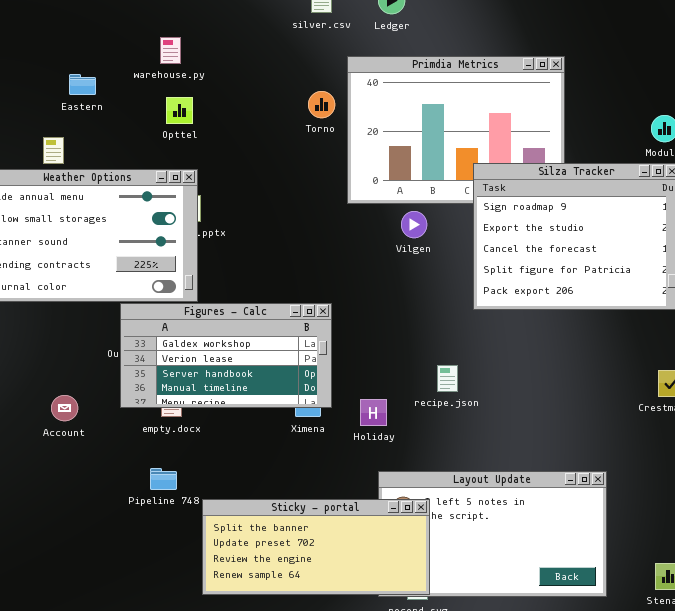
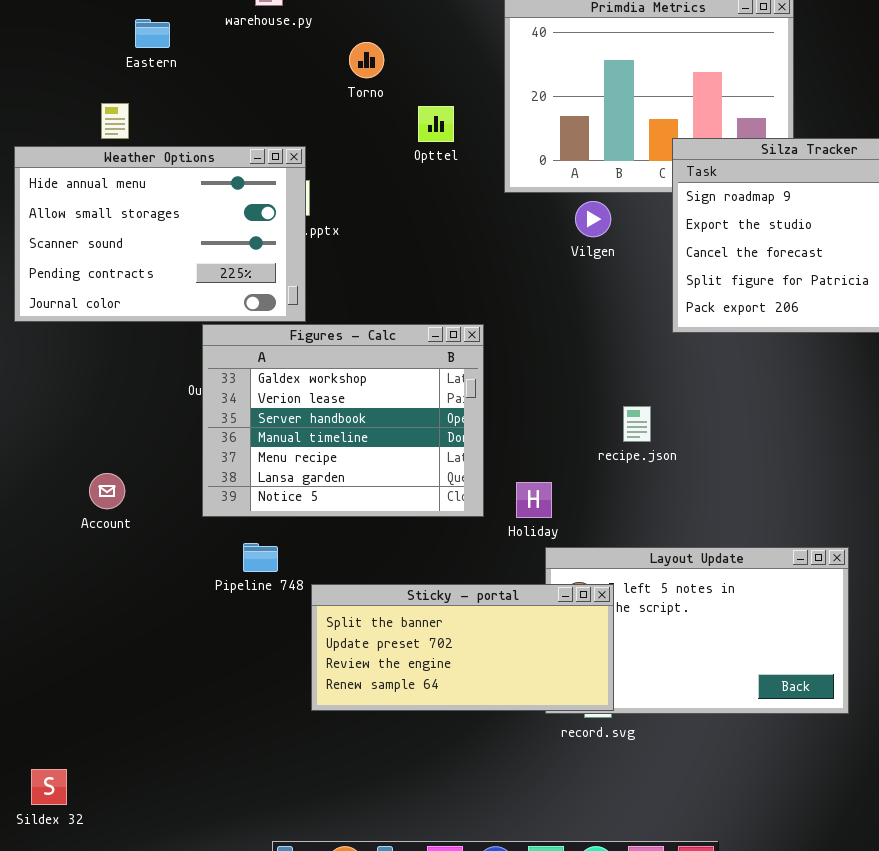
Torno: [308,91,335,118] -> [349,42,384,78], moved
Opttel: [166,97,193,124] -> [418,106,454,142], moved
Figures - Calc: [120,303,332,408] -> [202,324,484,517], resized
Account: [51,395,78,421] -> [89,473,125,509], moved
Holiday: [360,399,387,426] -> [516,482,552,518], moved

